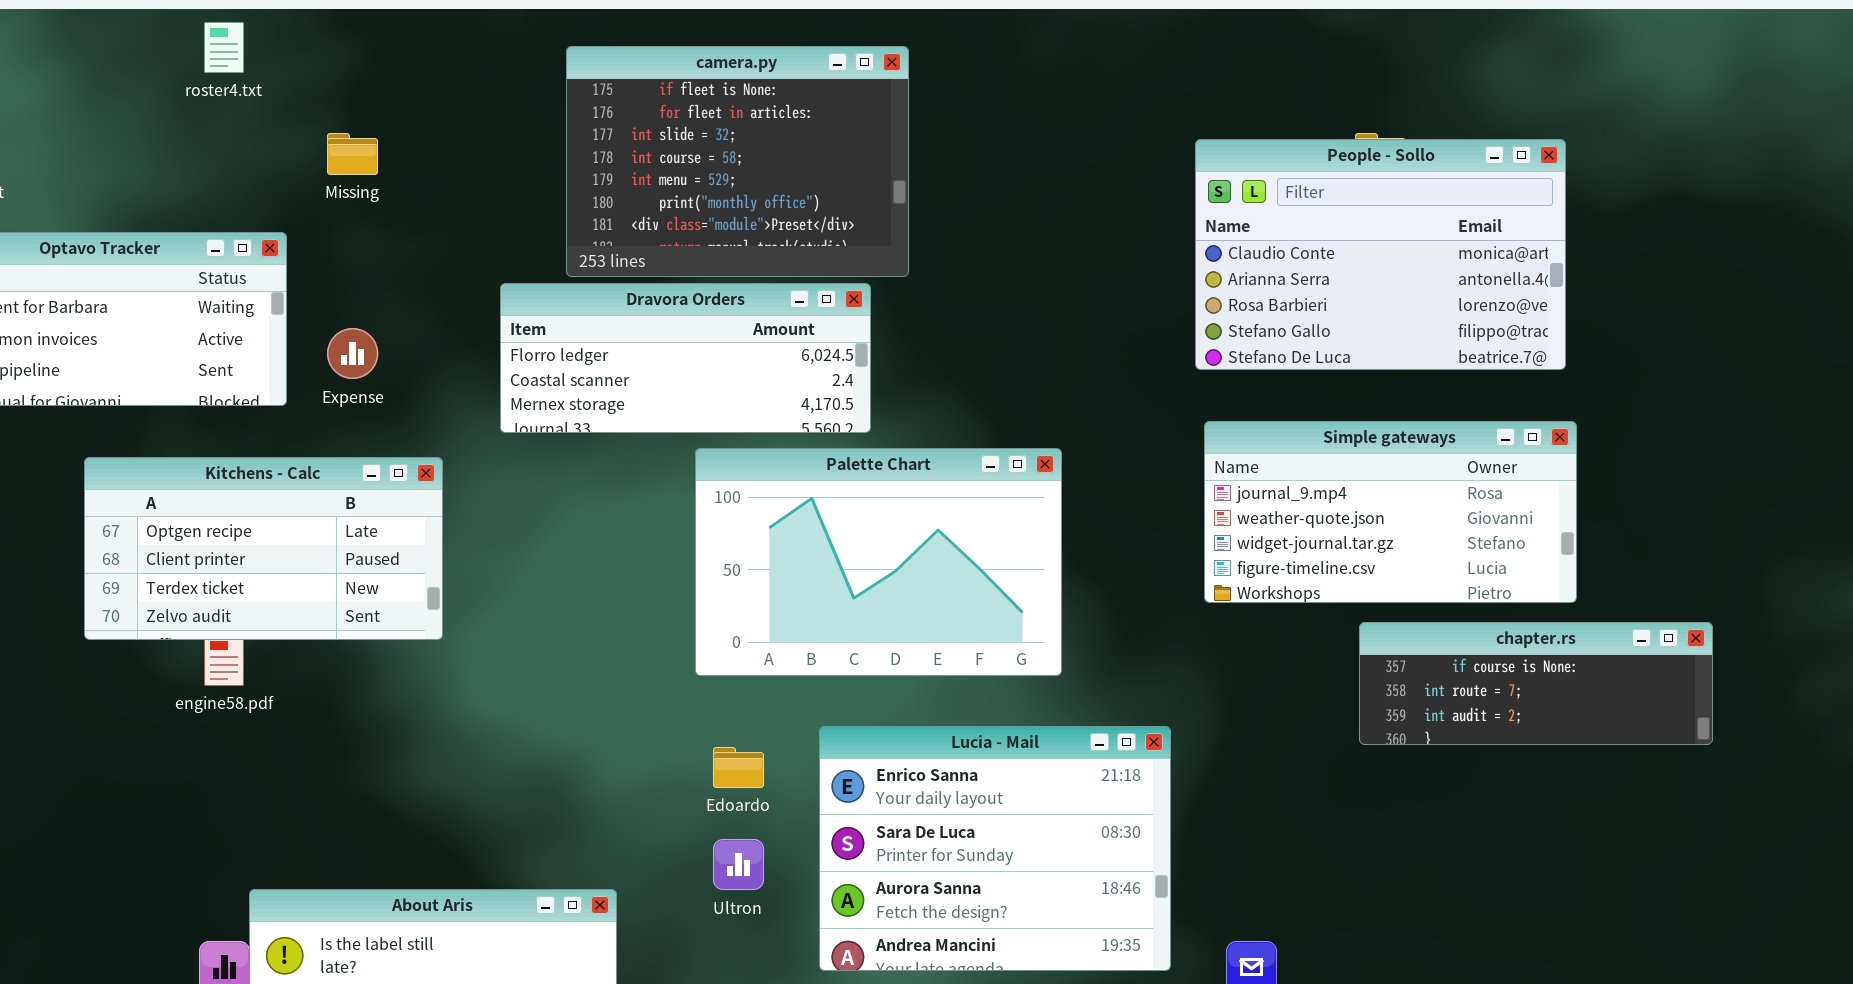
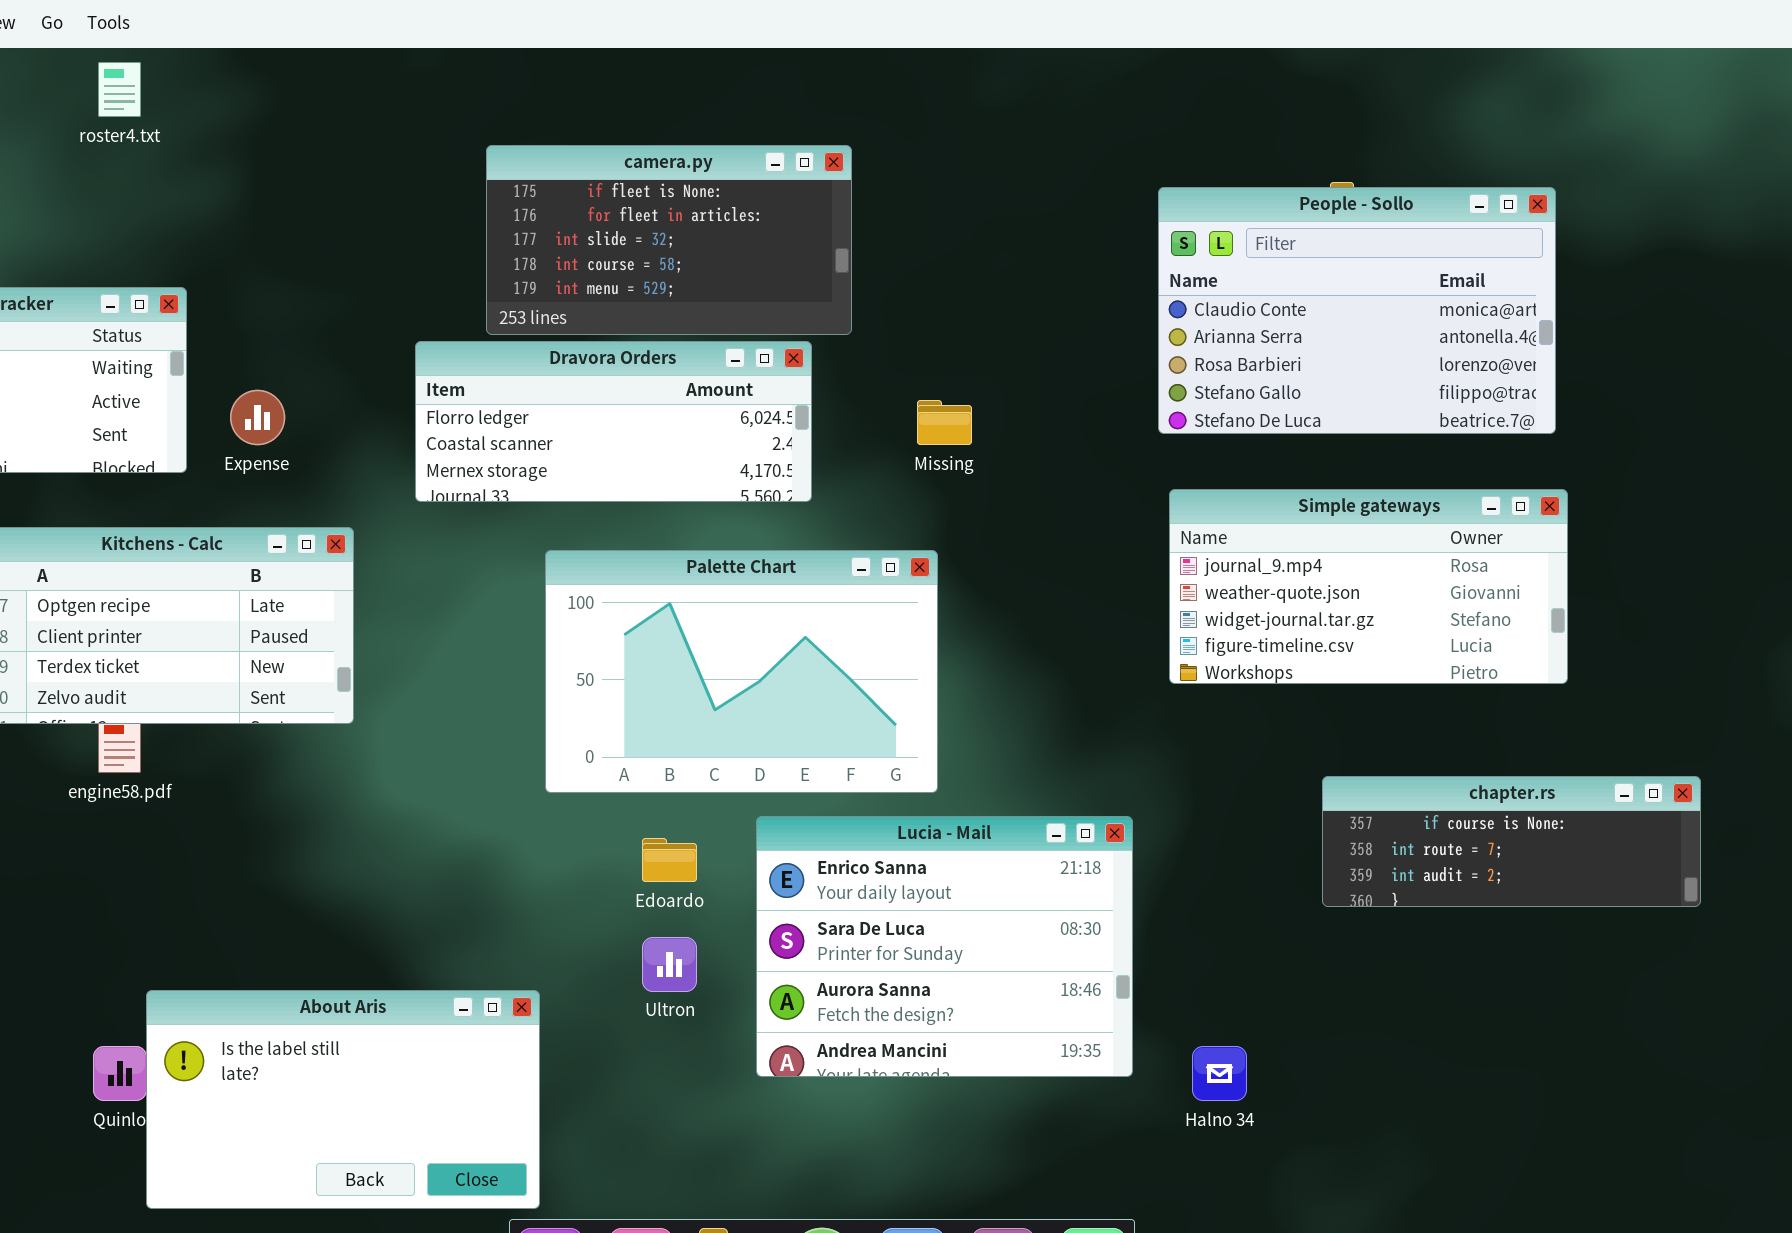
camera.py: [566,46,909,277] -> [486,145,852,335], resized
Missing: [327,133,378,175] -> [917,400,972,445], moved
Palette Chart: [695,448,1062,676] -> [545,550,938,793], moved
chapter.rs: [1359,622,1713,745] -> [1322,776,1701,907], moved

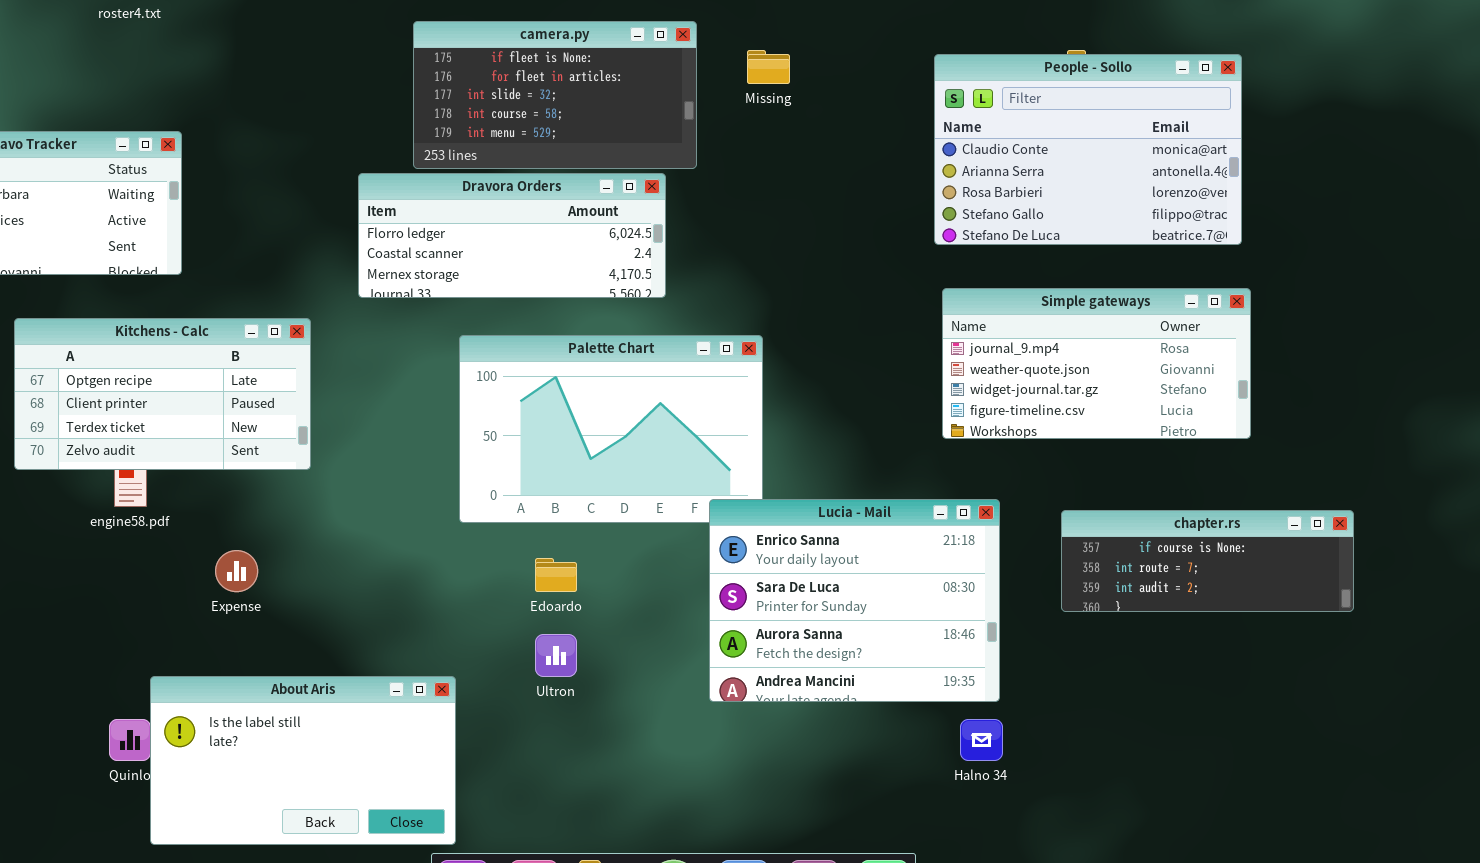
Expense: [230,390,285,445] -> [215,550,258,592], moved
Missing: [917,400,972,445] -> [747,50,790,84], moved
Lucia - Mail: [756,816,1133,1077] -> [709,499,1000,702], moved

